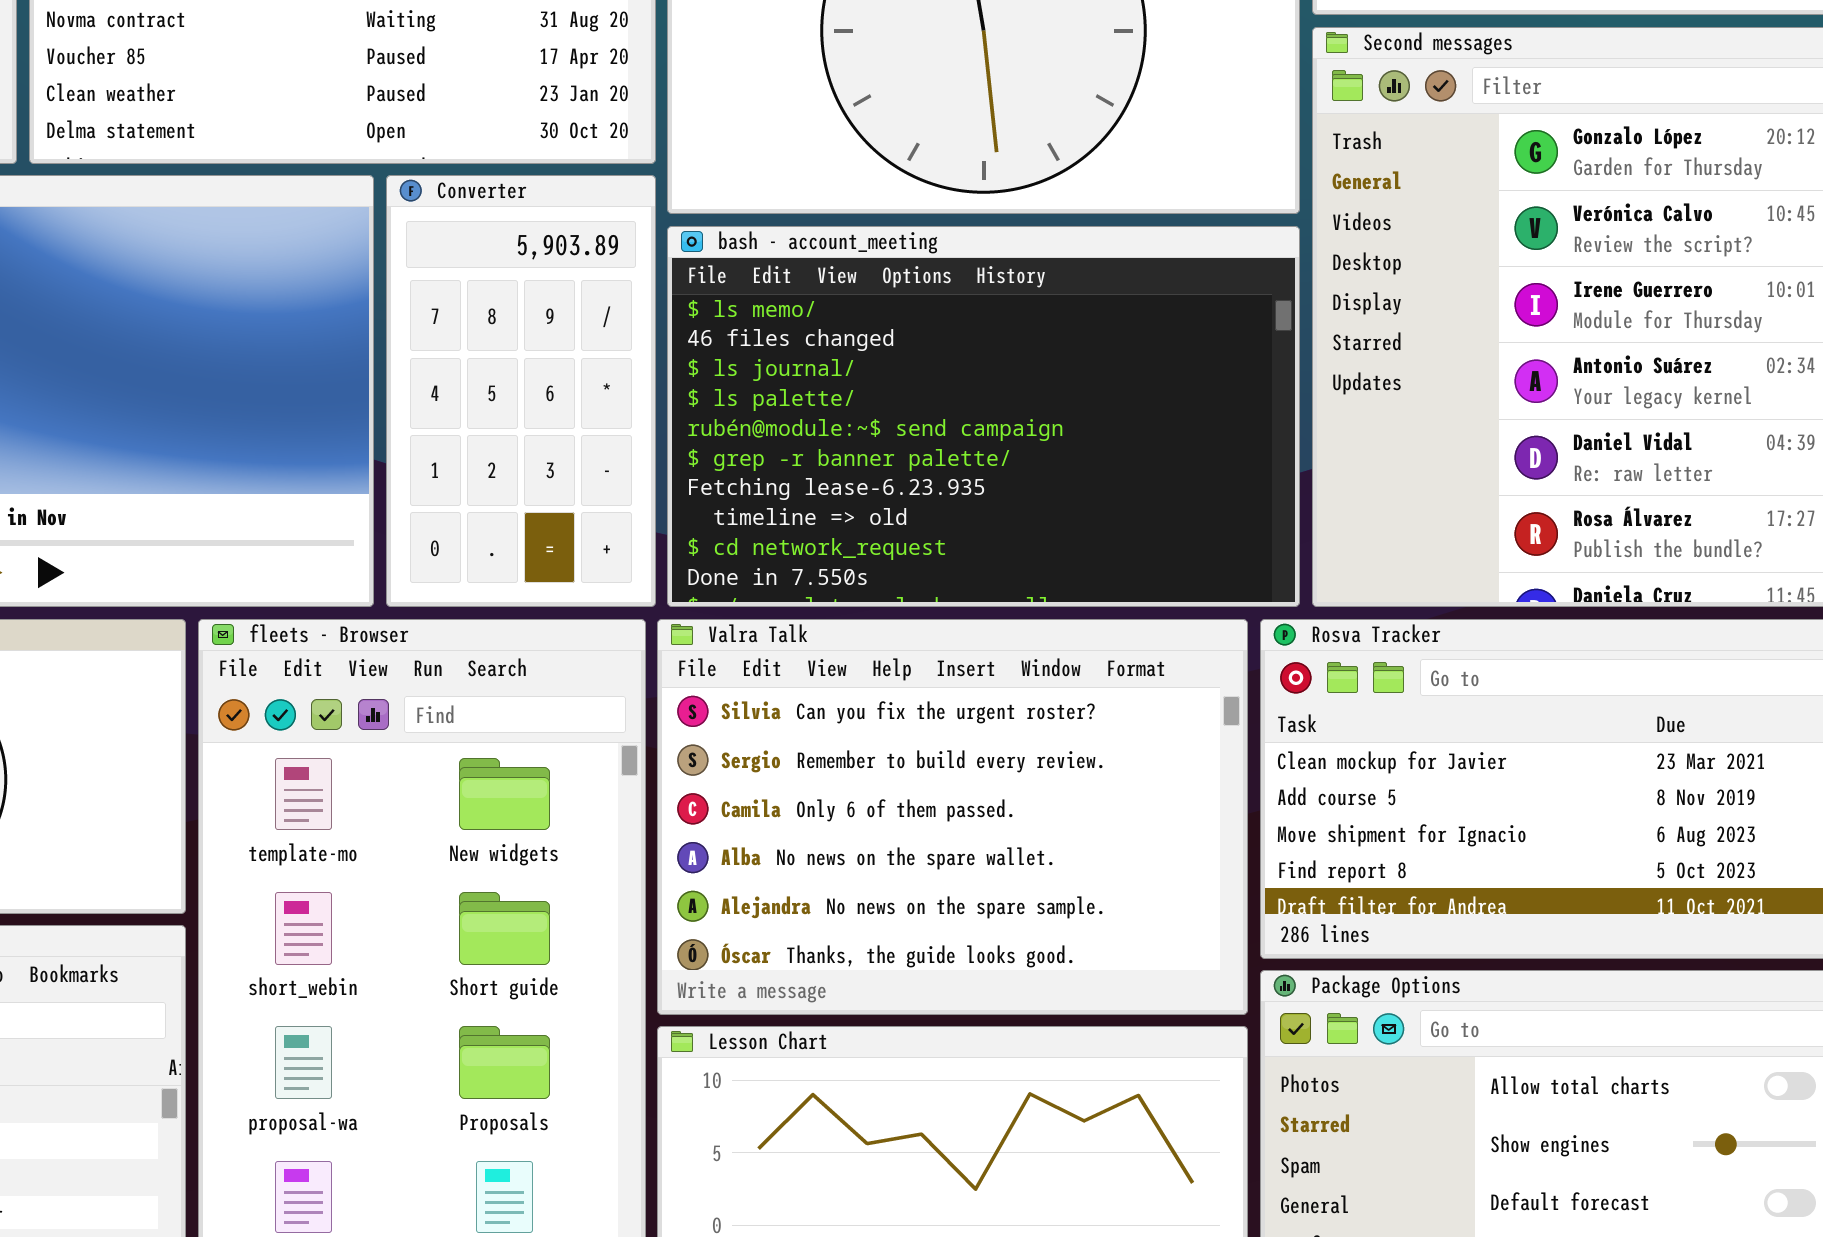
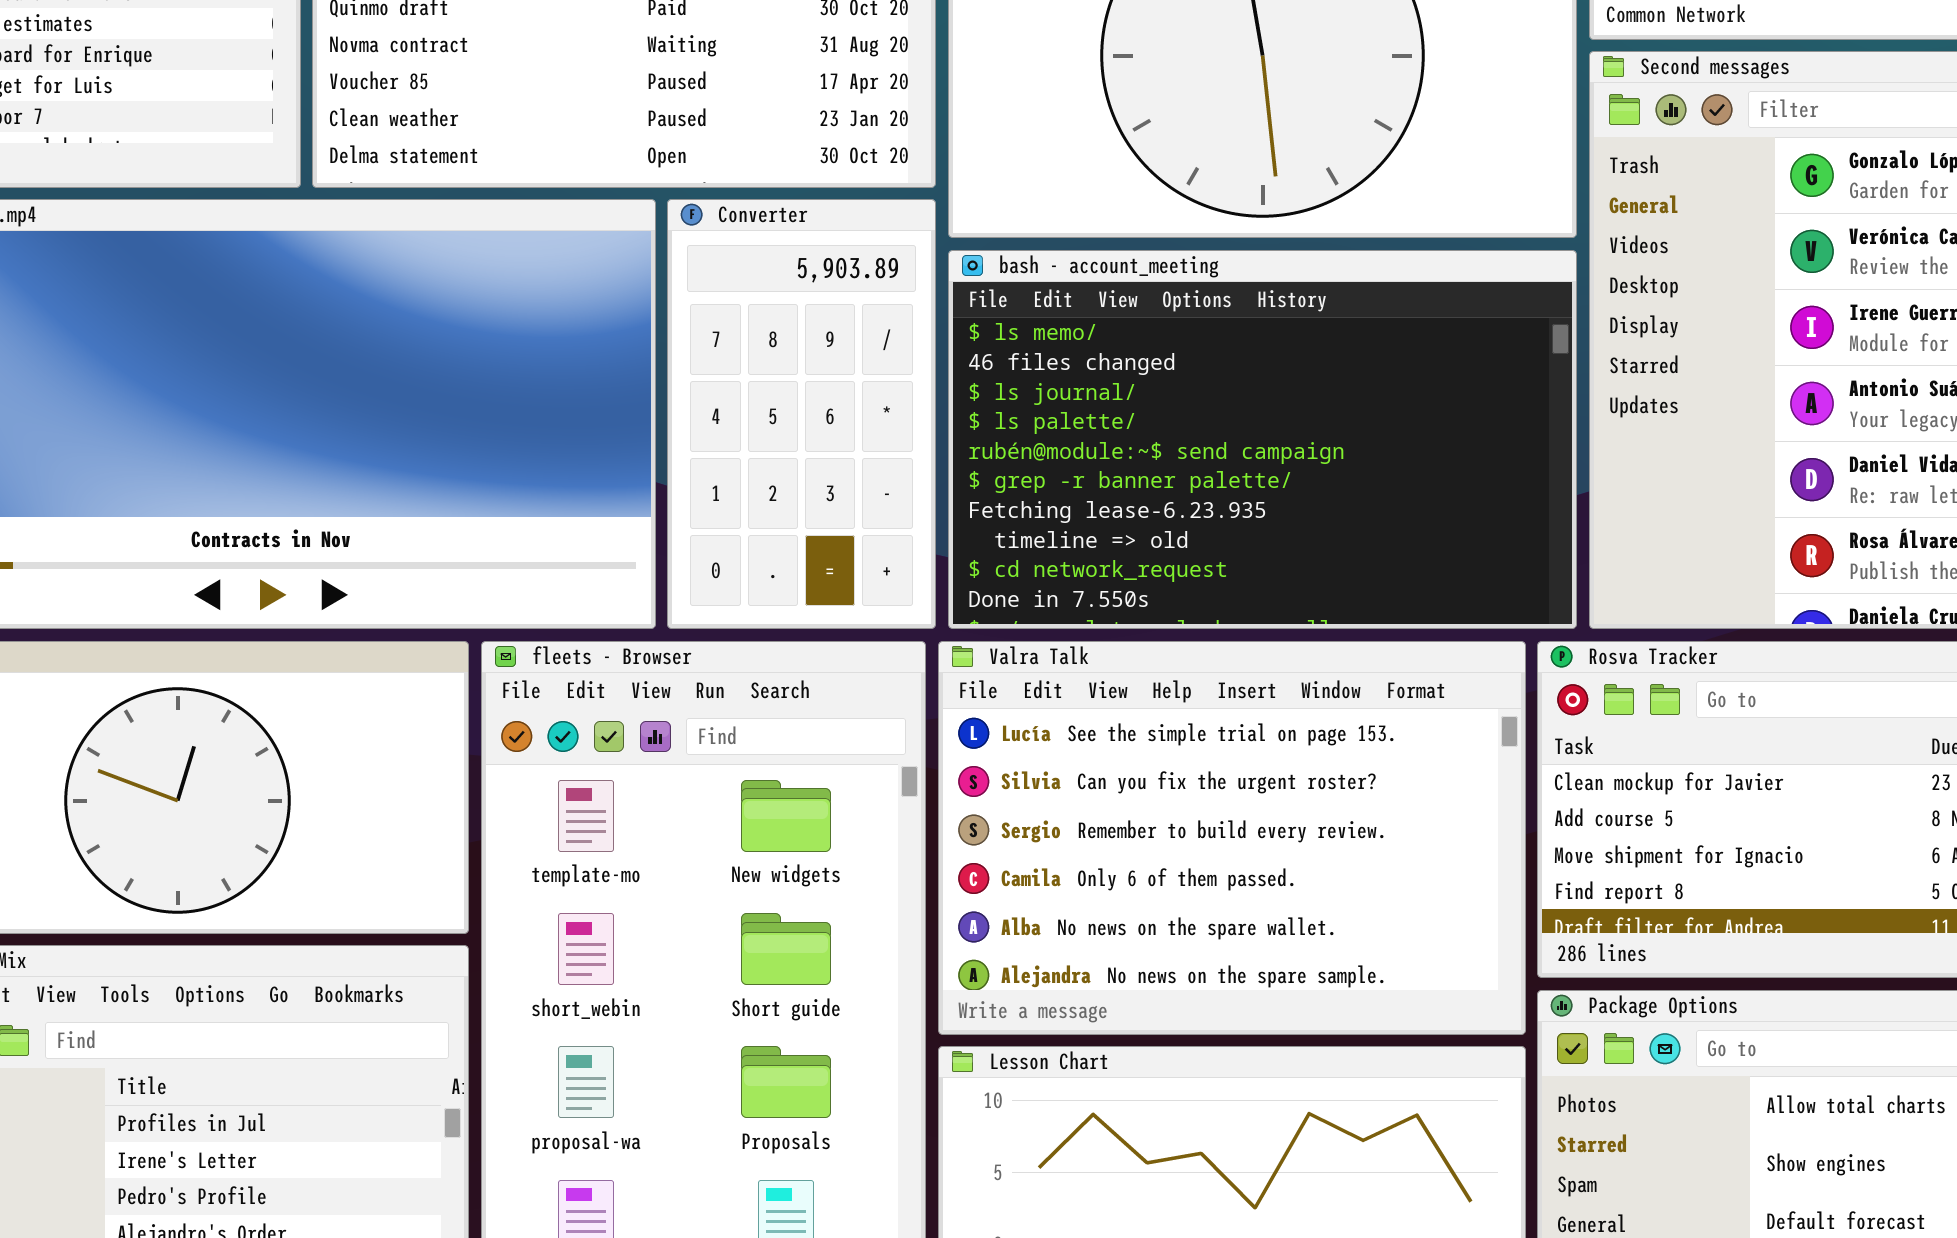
Valra Talk: [657,619,1248,1015] -> [938,641,1526,1035], scrolled up 1 row

